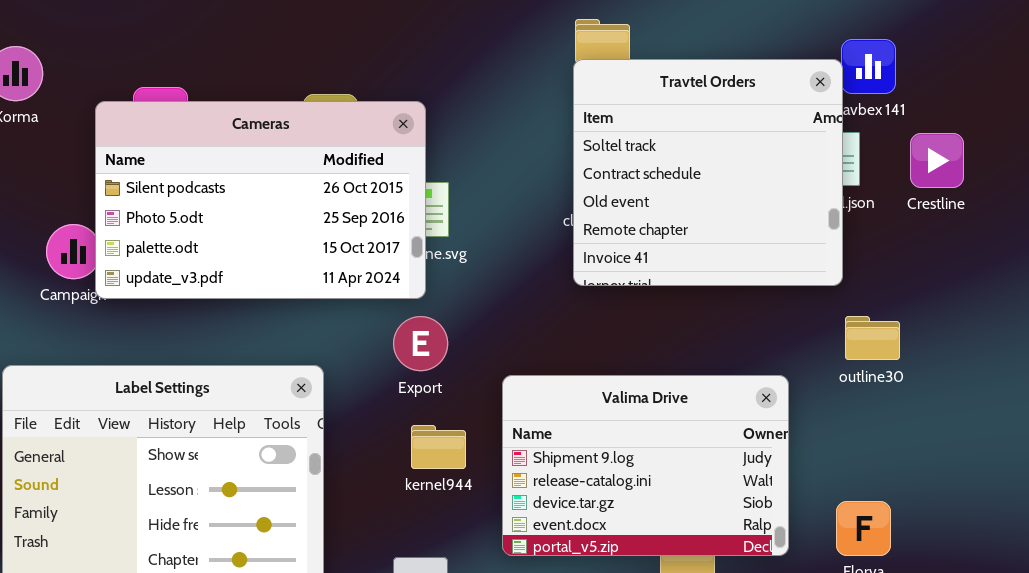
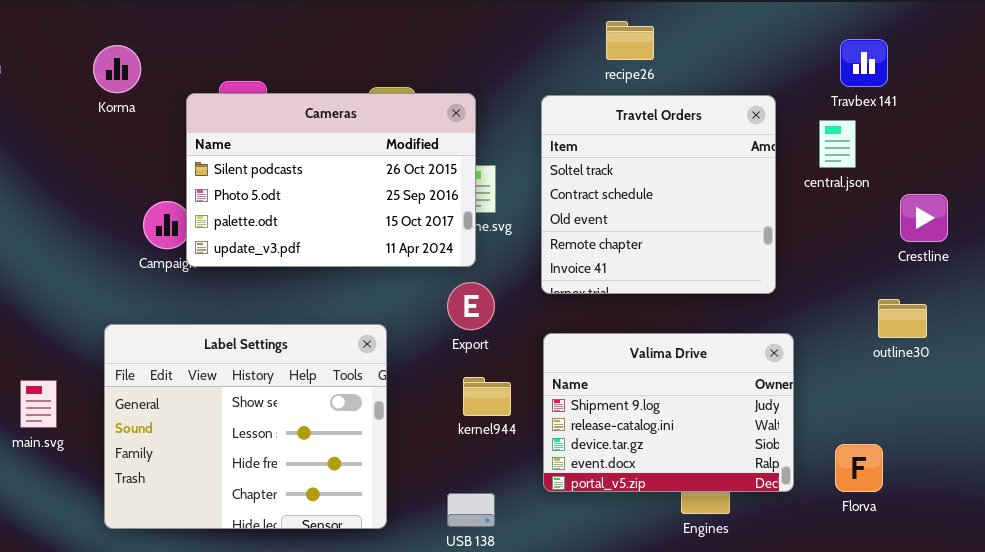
Travtel Orders: [573,59,843,286] -> [541,95,776,294], moved
Crestline: [910,133,964,188] -> [900,194,948,242], moved
outline30: [845,316,900,360] -> [878,299,927,338], moved

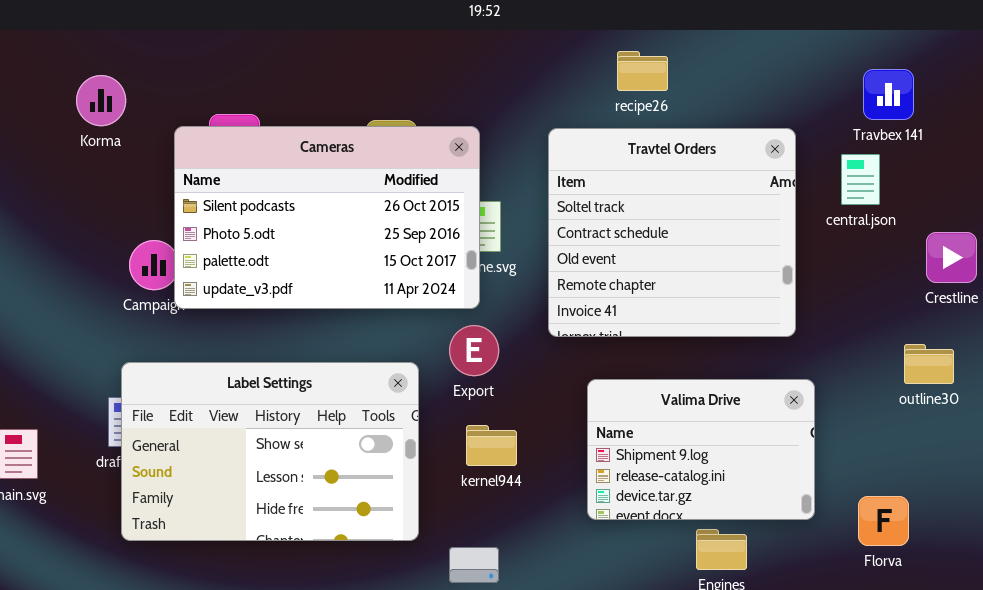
Label Settings: [104,324,387,529] -> [121,362,419,541], moved, resized
Valima Drive: [543,333,794,492] -> [587,379,815,520], resized

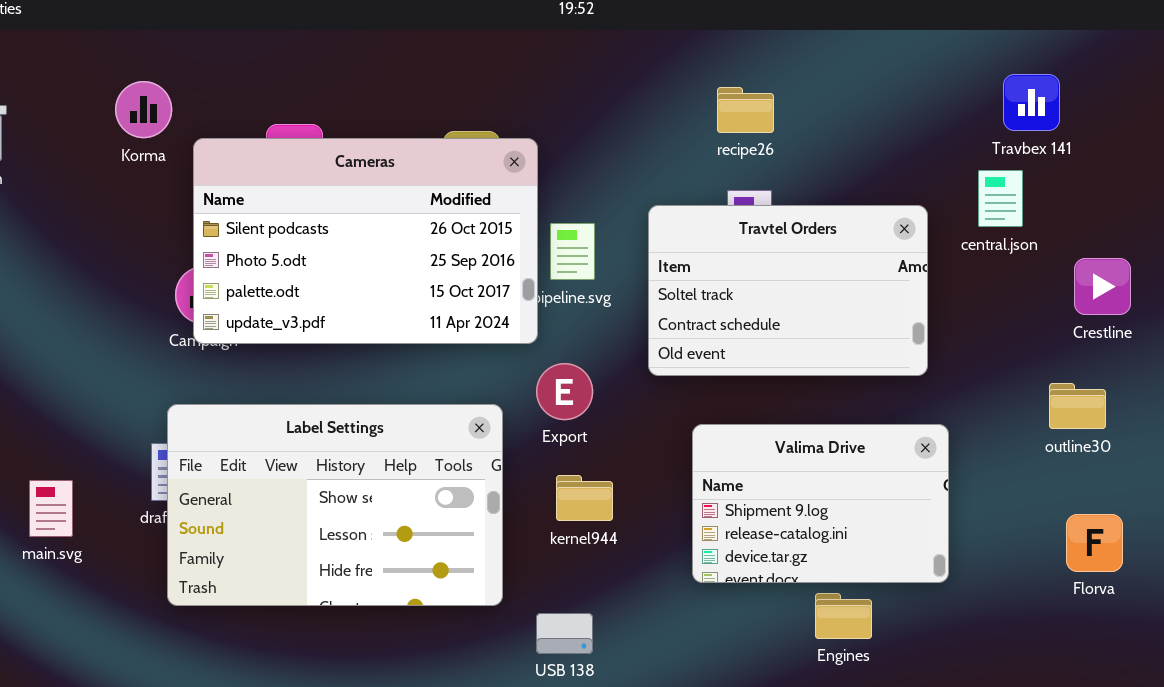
recipe26: [617,51,668,91] -> [717,87,774,133], moved
Cameras: [174,126,480,309] -> [193,138,538,344], moved
Travtel Orders: [548,128,796,337] -> [648,205,928,376], resized
Florva: [858,496,909,546] -> [1066,514,1123,572], moved

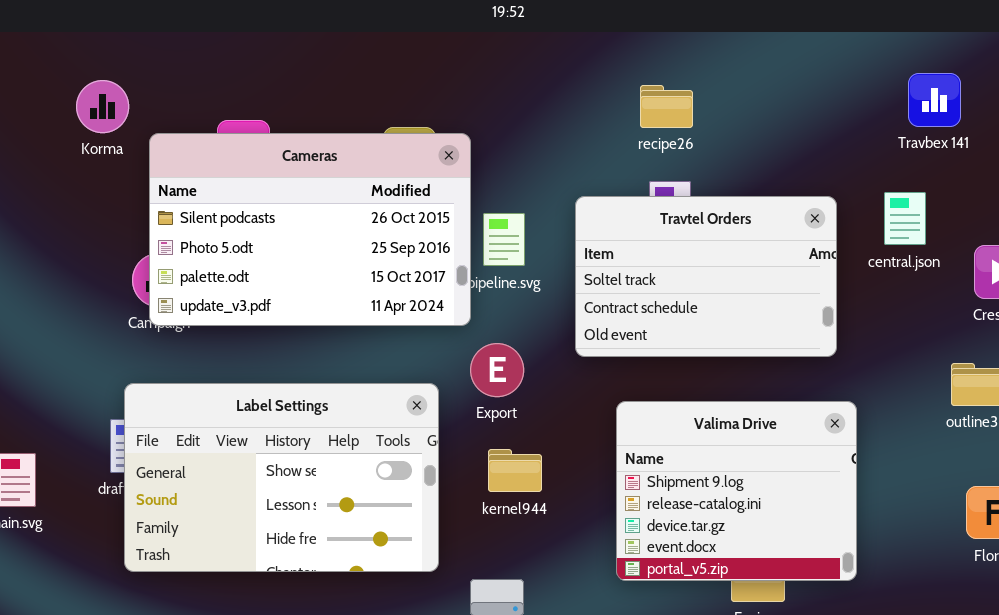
central.json: [978,170,1023,227] -> [884,192,926,245], moved
Valima Drive: [692,424,949,583] -> [616,401,857,581], resized

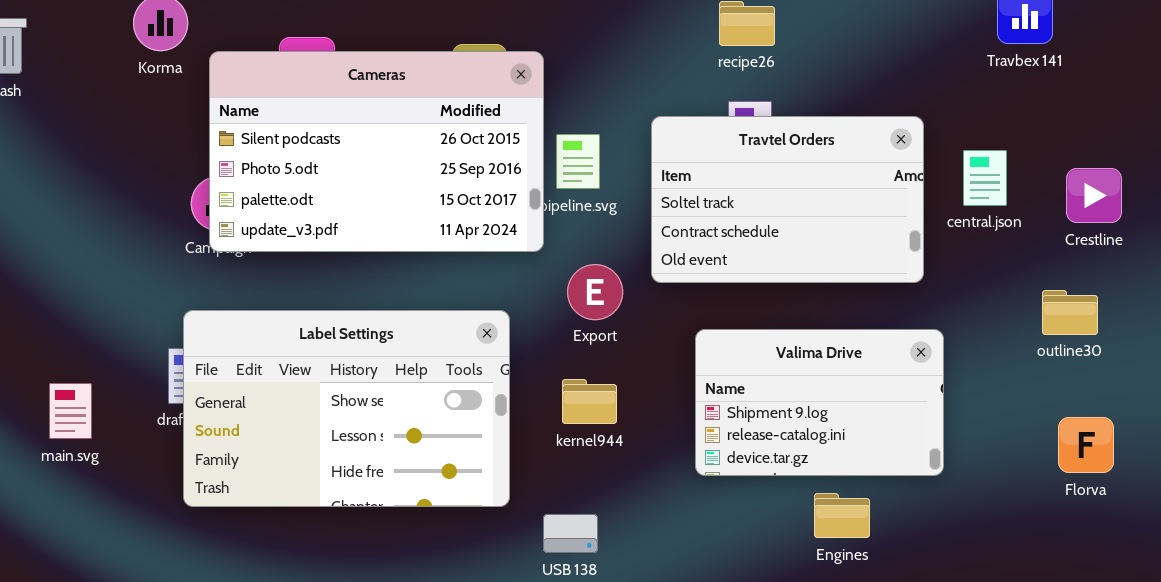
central.json: [884,192,926,245] -> [963,150,1007,206], moved
Export: [470,343,524,397] -> [567,264,623,320], moved
Valima Drive: [616,401,857,581] -> [695,329,944,476], resized

